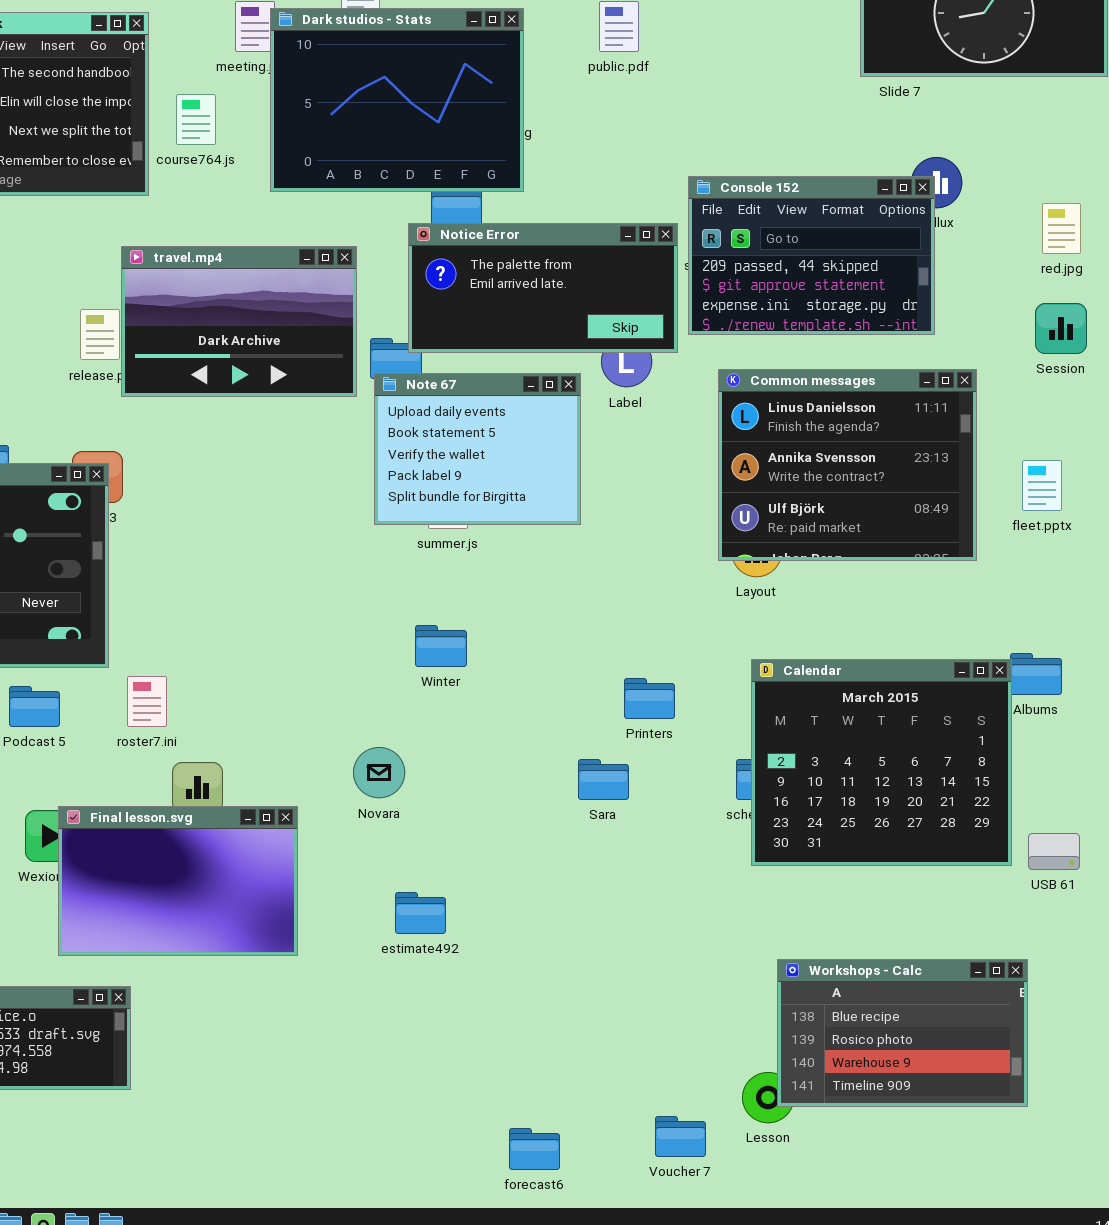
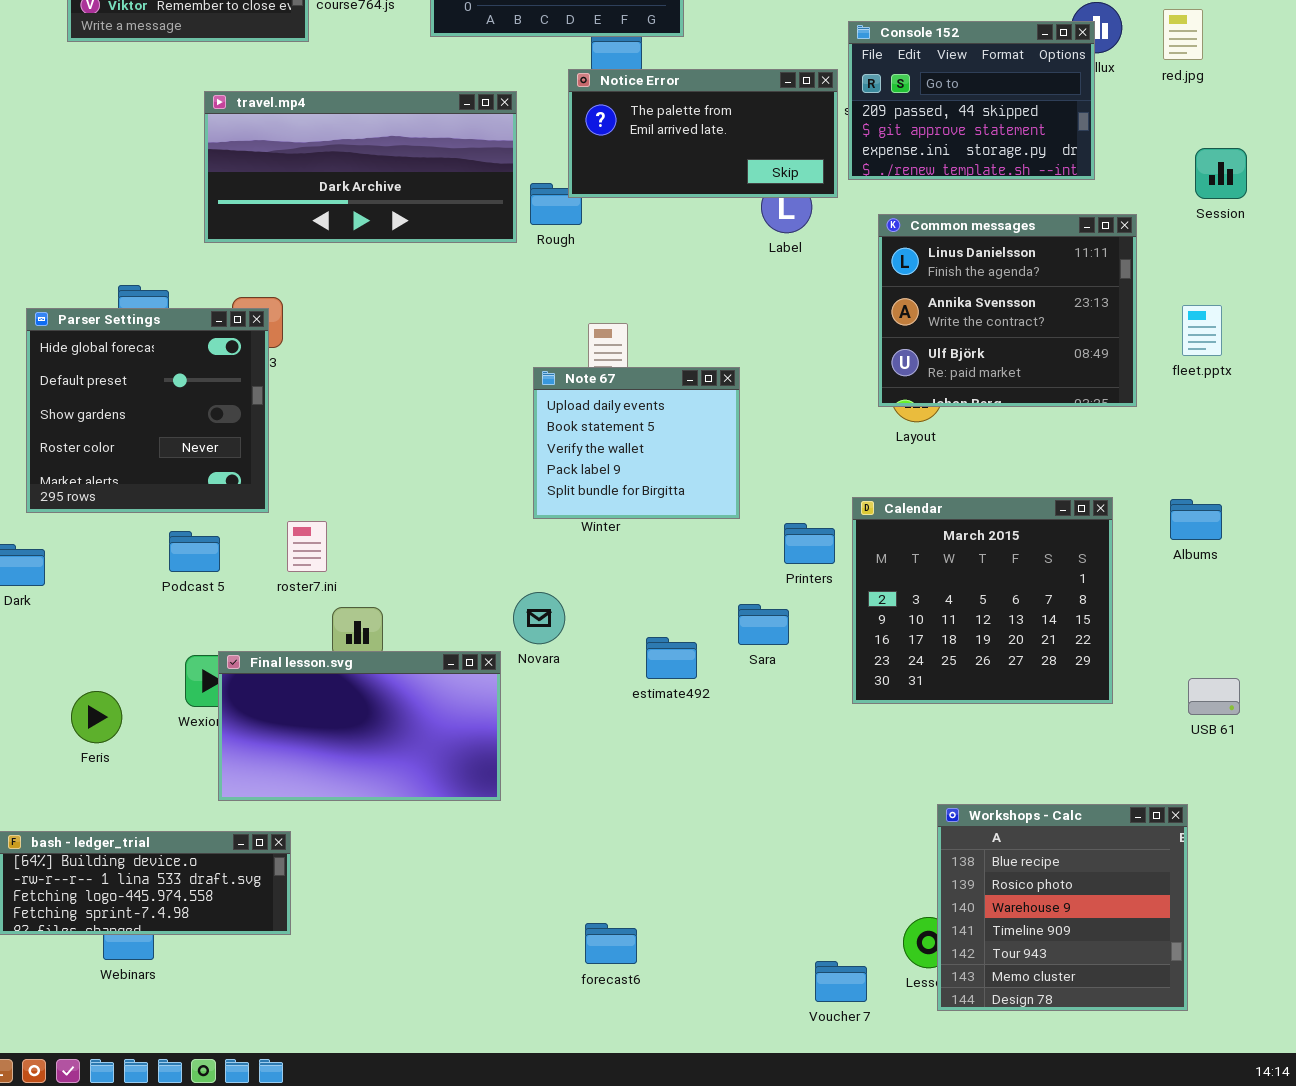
red.jpg: [1042,203,1081,254] -> [1163,9,1203,60], moved
travel.mp4: [121,246,357,397] -> [204,91,517,243], resized
Note 67: [374,373,581,525] -> [533,367,740,519], moved
Calendar: [751,659,1012,866] -> [852,497,1113,704], moved
Final lesson.svg: [58,806,298,956] -> [218,651,501,801], resized
estimate492: [395,892,446,934] -> [646,637,697,679], moved
Workshops - Calc: [777,959,1028,1107] -> [937,804,1188,1011], resized
forecast6: [509,1128,560,1170] -> [585,923,637,964], moved

